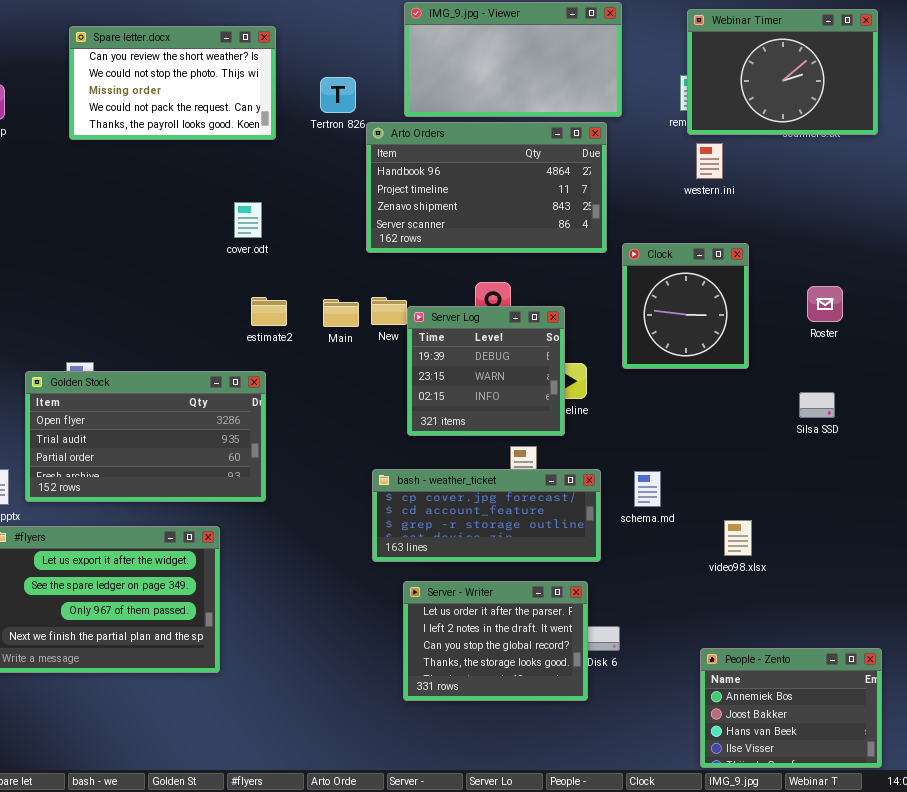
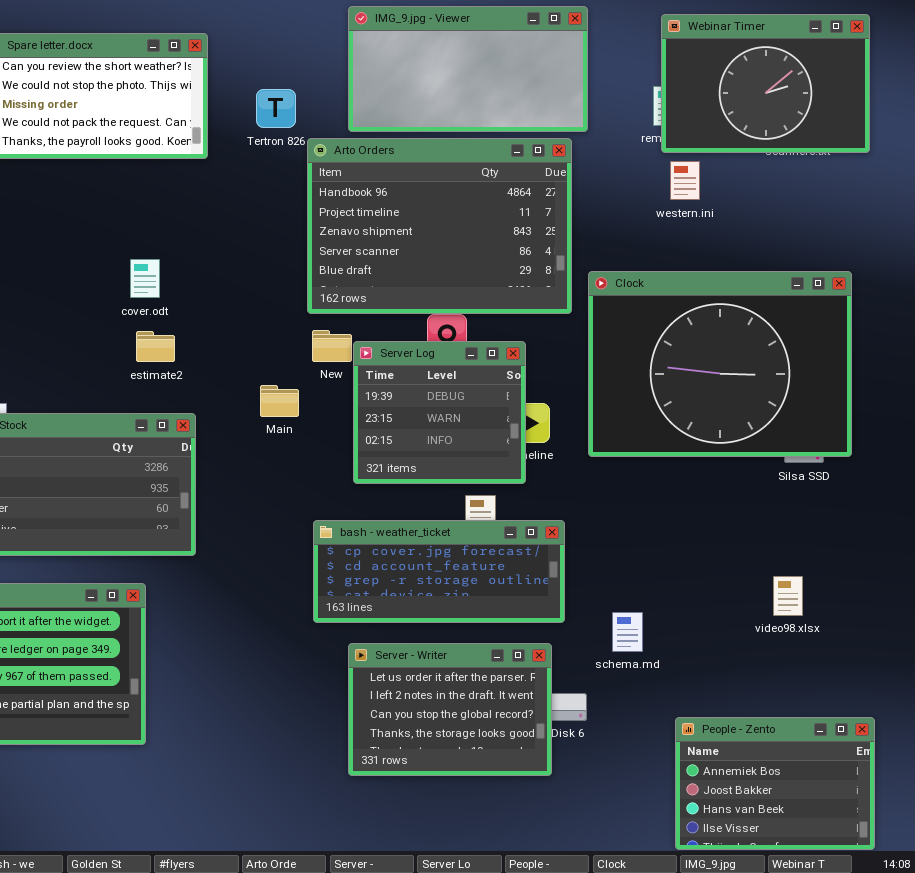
Arto Orders: [366,122,607,253] -> [307,138,572,314], resized
cover.odt: [234,202,262,238] -> [130,259,160,298], moved
Clock: [622,243,749,369] -> [588,271,852,457], resized
estimate2: [251,297,287,326] -> [136,331,175,362], moved
Main: [323,299,359,327] -> [260,385,299,417], moved
schema.md: [634,471,661,507] -> [612,612,643,652], moved
video98.xlsx: [724,520,752,556] -> [773,576,803,616], moved

